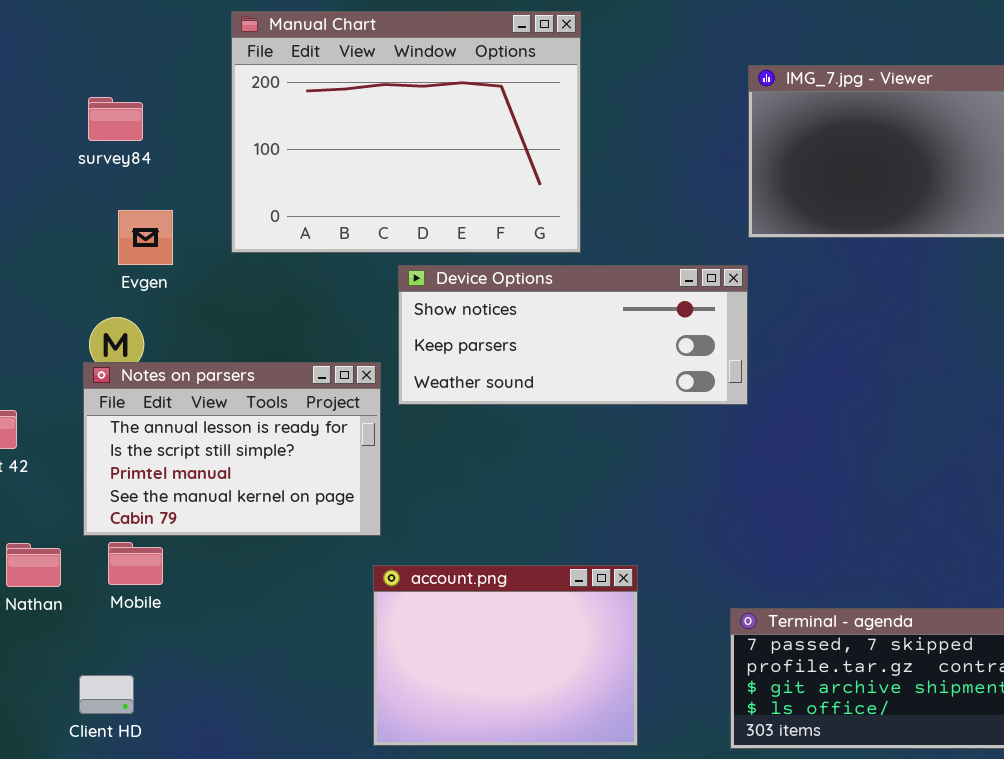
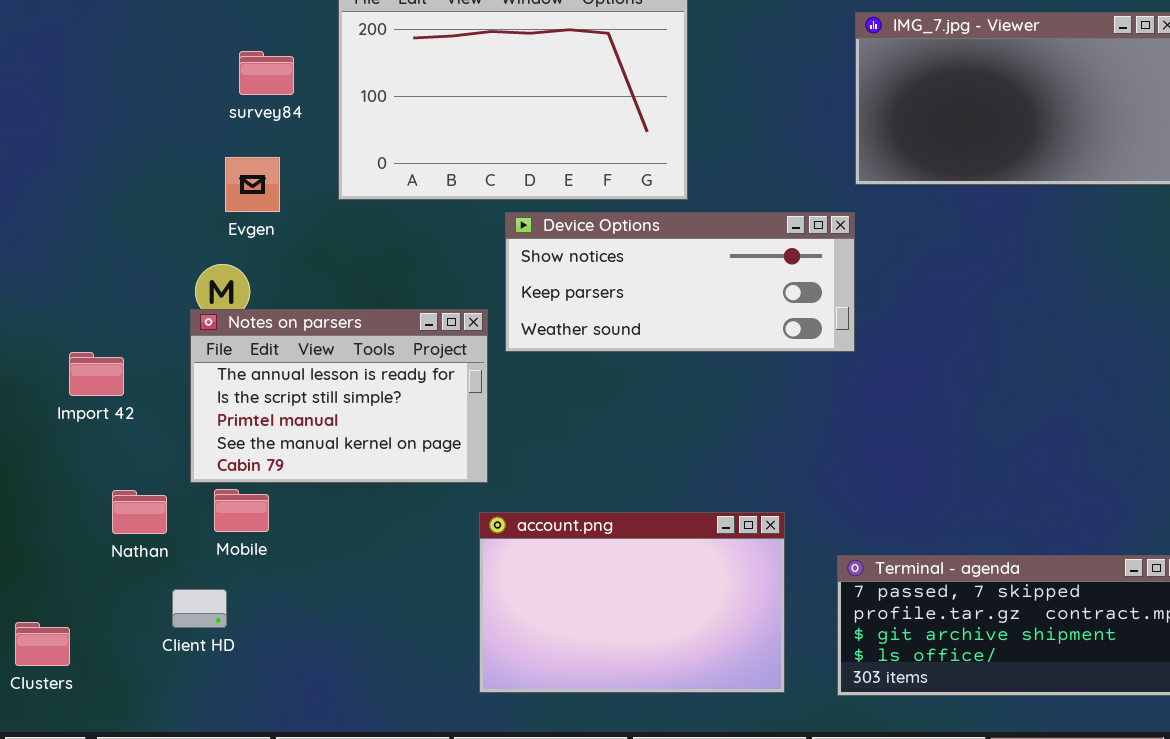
survey84: [88,97,143,141] -> [239,51,294,95], moved
account.png: [373,565,638,746] -> [479,512,785,693], resized
Client HD: [79,675,134,714] -> [172,589,227,628], moved

